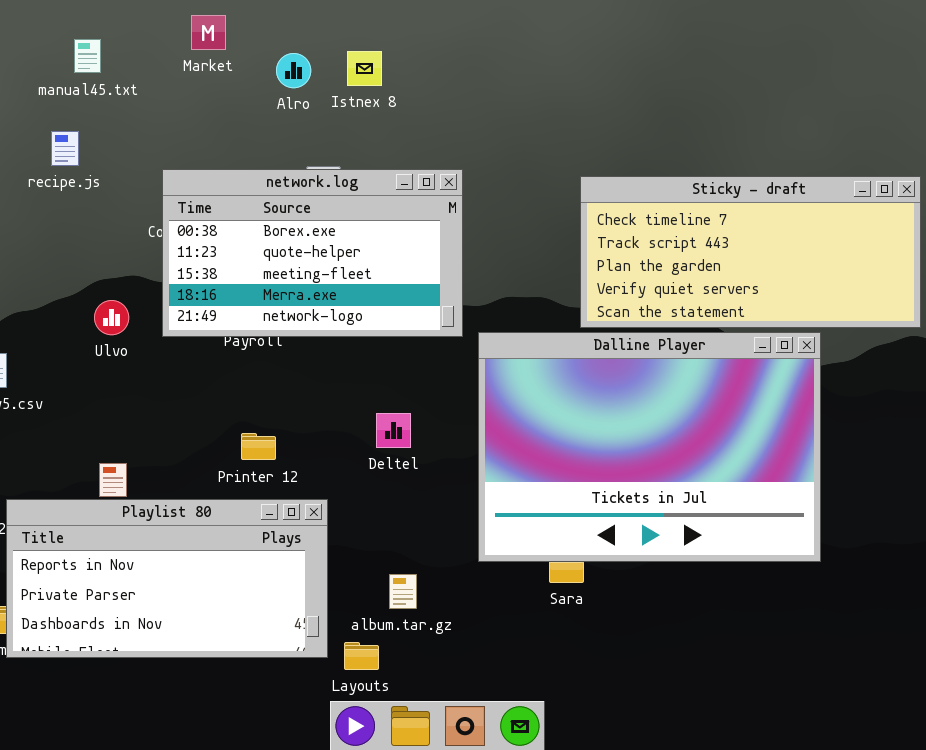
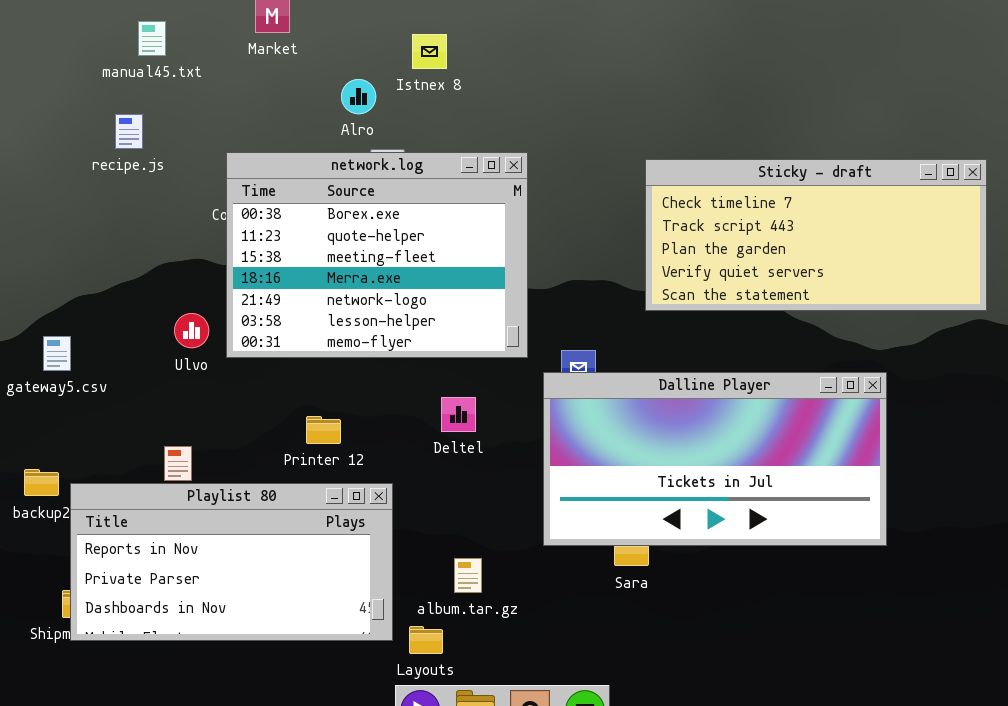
Alro: [276,53,311,88] -> [341,79,376,114], moved
network.log: [162,169,463,337] -> [226,152,528,358], resized
Ulvo: [94,300,129,335] -> [174,313,209,348], moved
Dalline Player: [478,332,821,562] -> [543,372,887,546], resized

